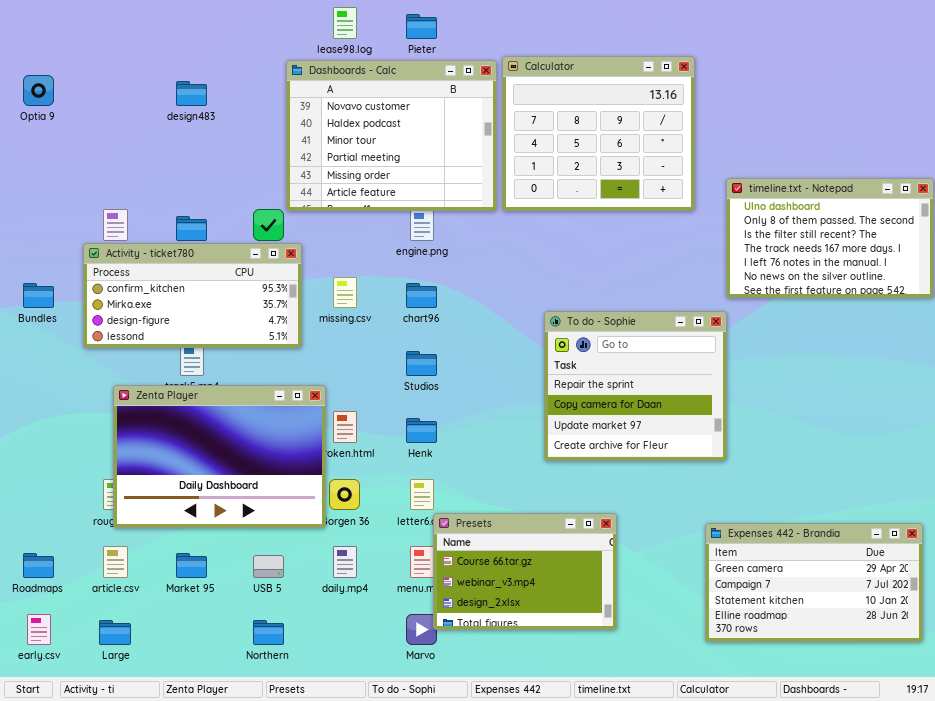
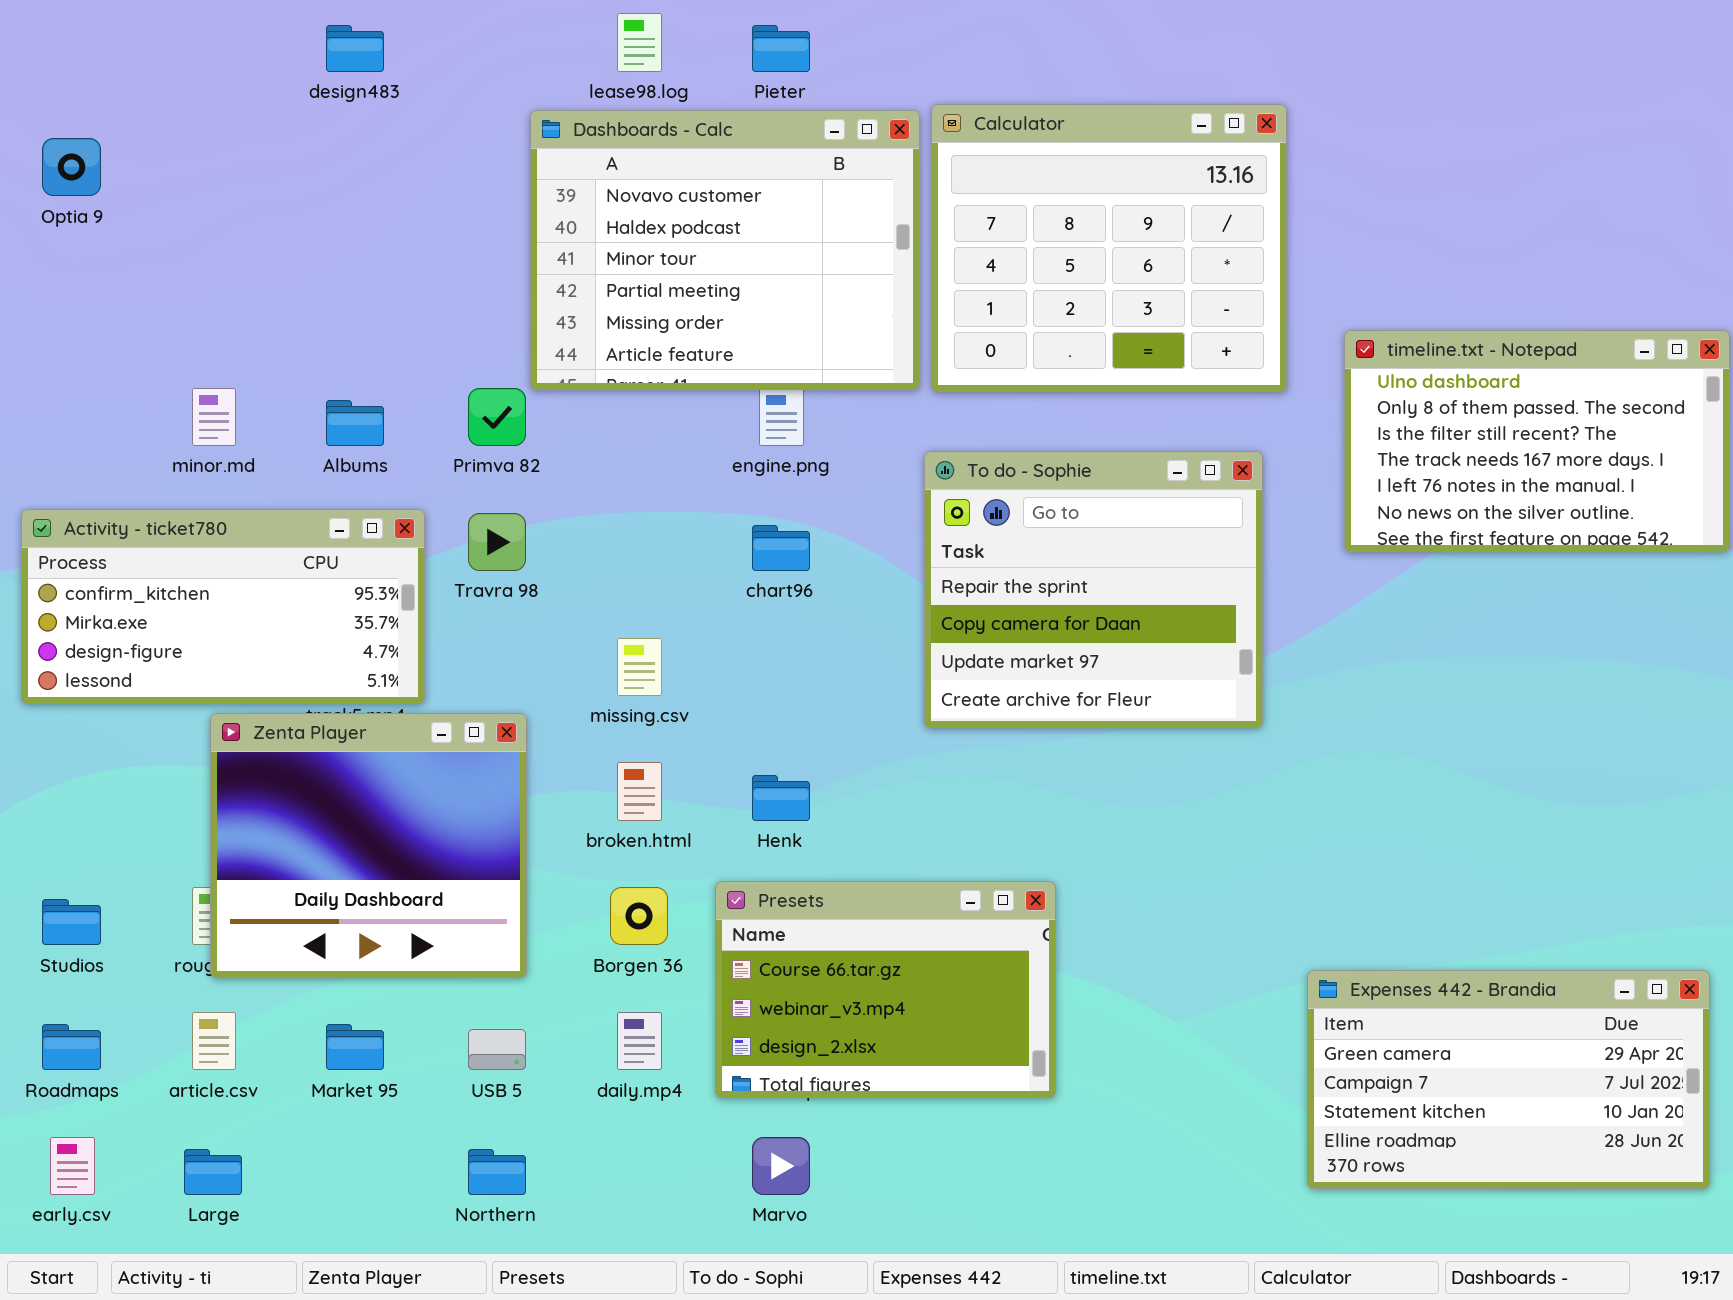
design483: [176,81,207,106] -> [326,25,384,72], moved
Activity - ticket780: [83,243,302,348] -> [21,509,425,704], moved
missing.csv: [333,277,357,308] -> [617,638,662,696], moved
To do - Sophie: [544,311,727,461] -> [924,451,1263,728], moved
Studios: [406,351,437,376] -> [42,899,101,945], moved
Zenta Player: [113,385,326,528] -> [210,713,527,978], resized
Presets: [433,513,617,630] -> [715,881,1056,1098], moved

